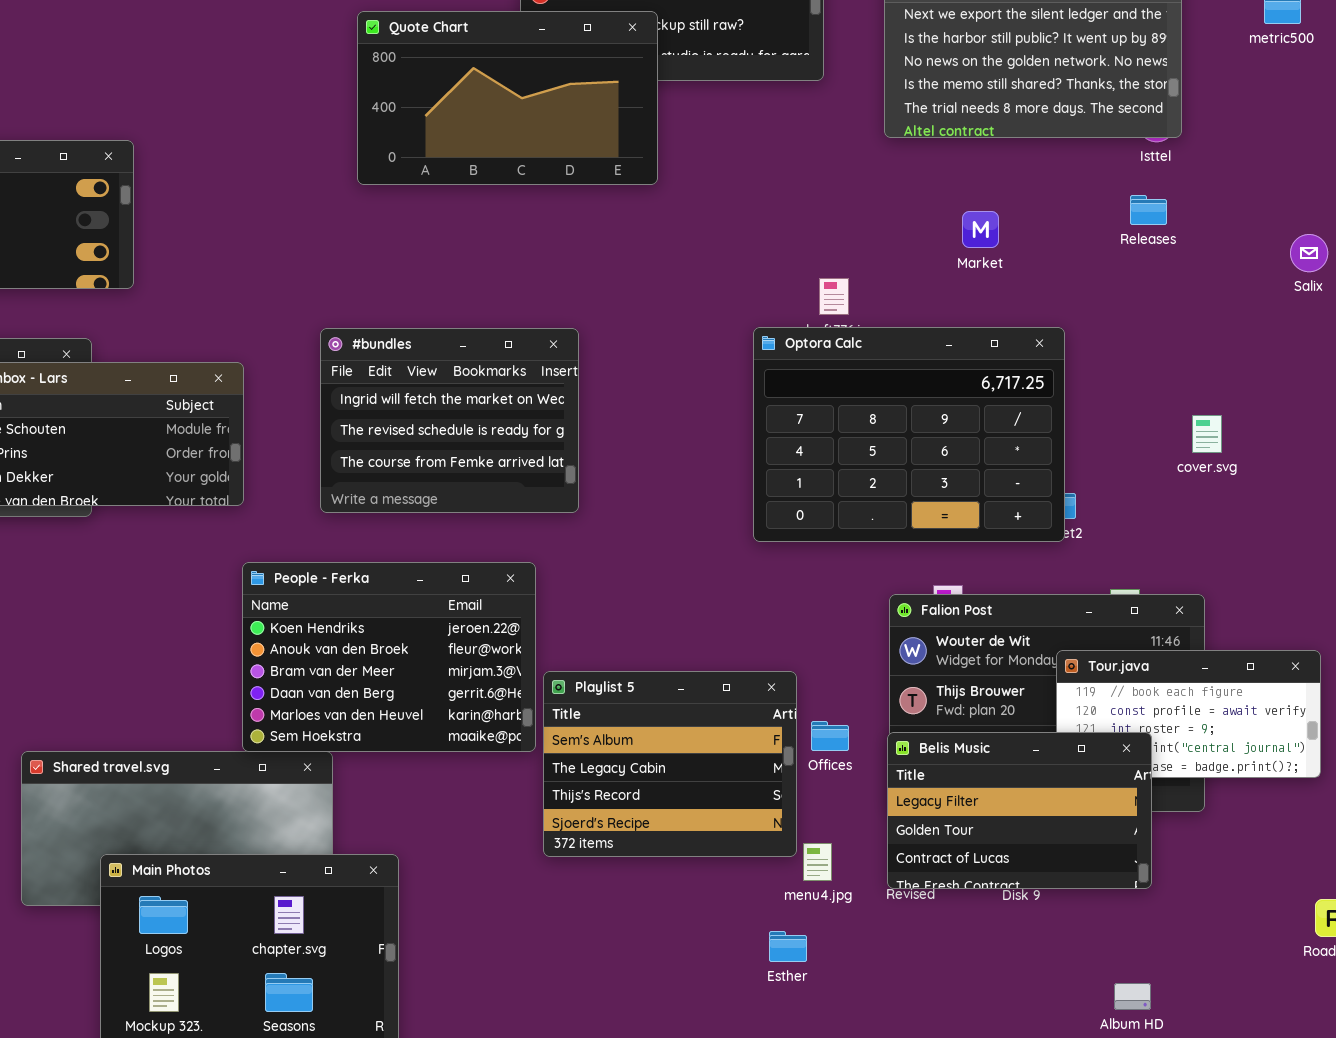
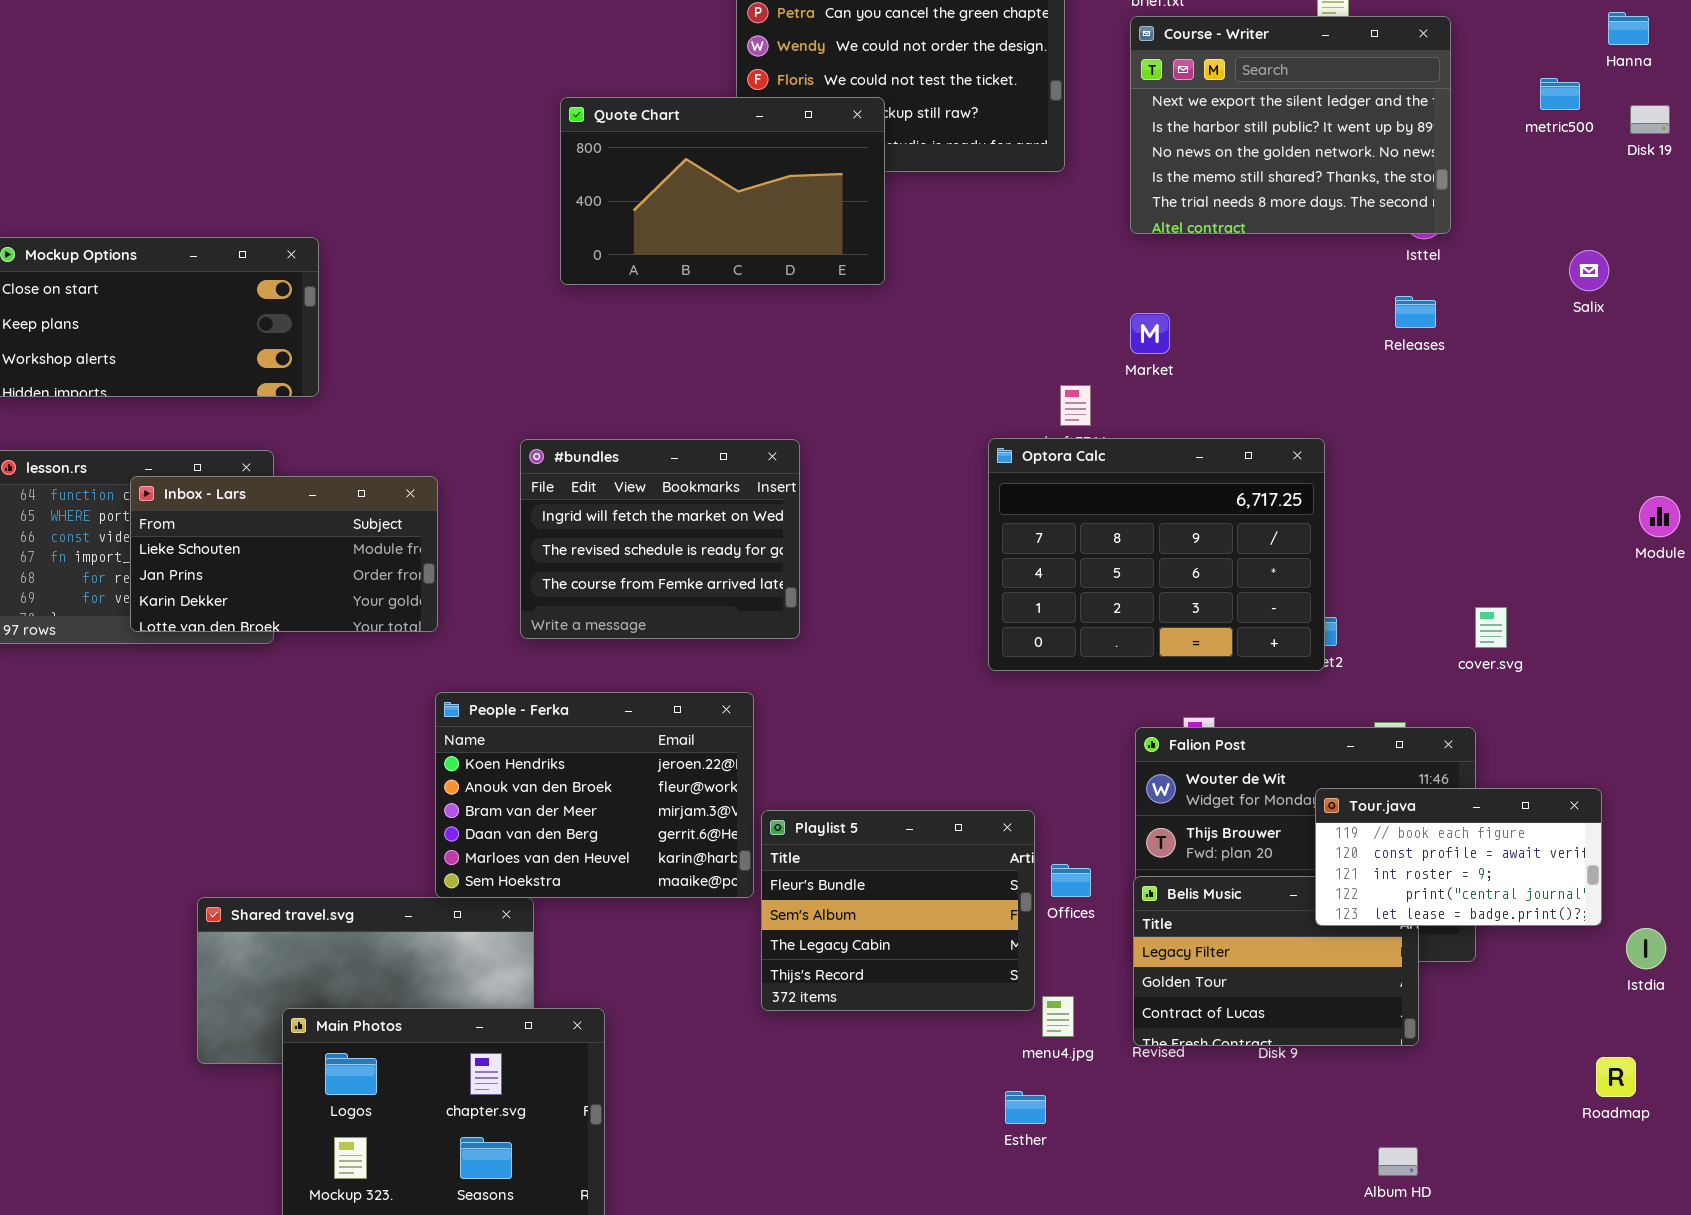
Market: [962,211,999,248] -> [1130,313,1170,354], moved
Salix: [1290,234,1328,272] -> [1569,250,1609,291], moved
cover.svg: [1192,415,1222,453] -> [1475,607,1507,648], moved
Tour.java: [1056,650,1321,778] -> [1315,788,1602,926], raised
Playlist 5: [543,671,797,857] -> [761,810,1035,1011], scrolled up 1 row

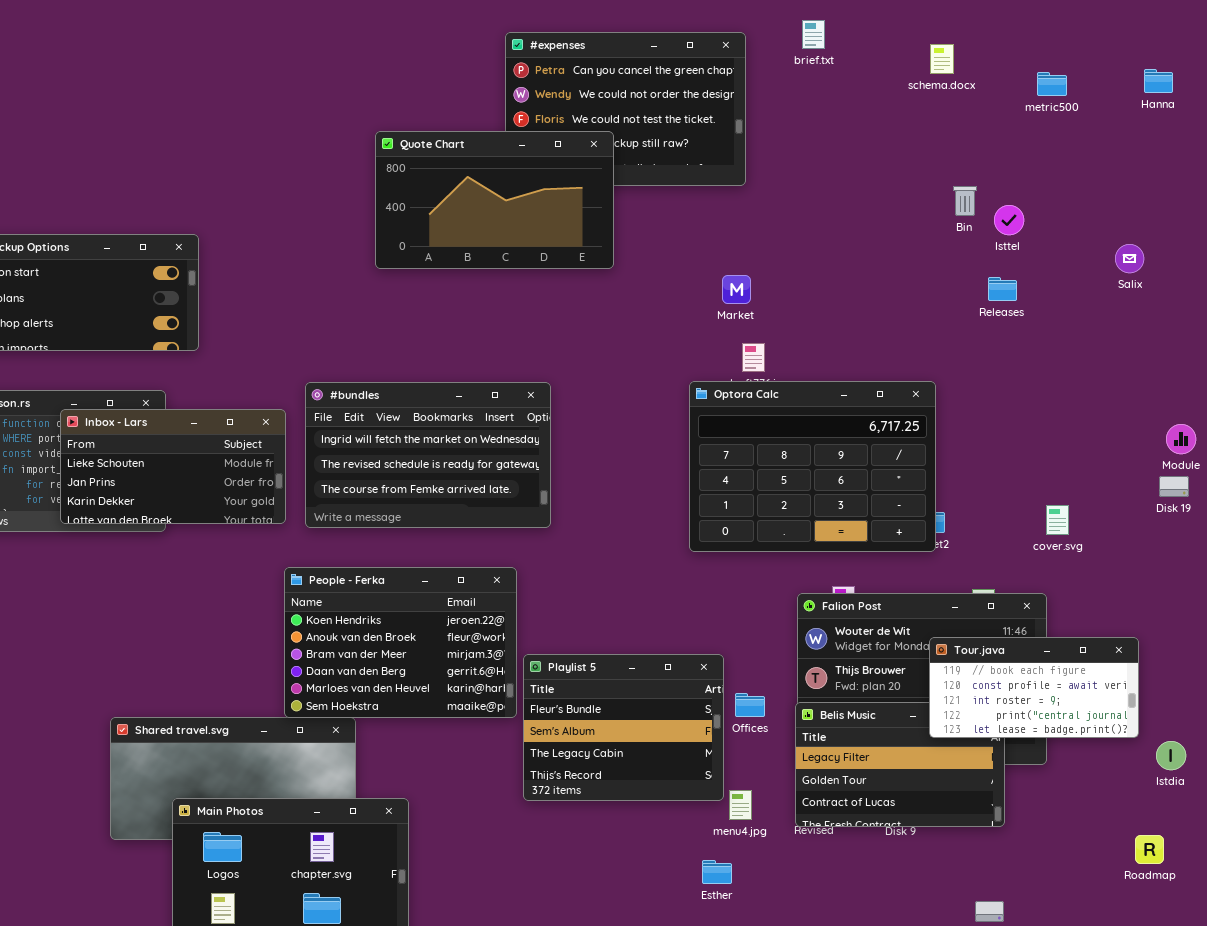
Course - Writer: [1130,16,1451,234] -> none, closed
metric500: [1540,78,1580,110] -> [1037,72,1067,96], moved
Disk 19: [1630,105,1670,134] -> [1159,476,1189,497], moved
Market: [1130,313,1170,354] -> [722,275,751,304], moved
#bundles: [520,439,800,639] -> [305,382,551,528], resized

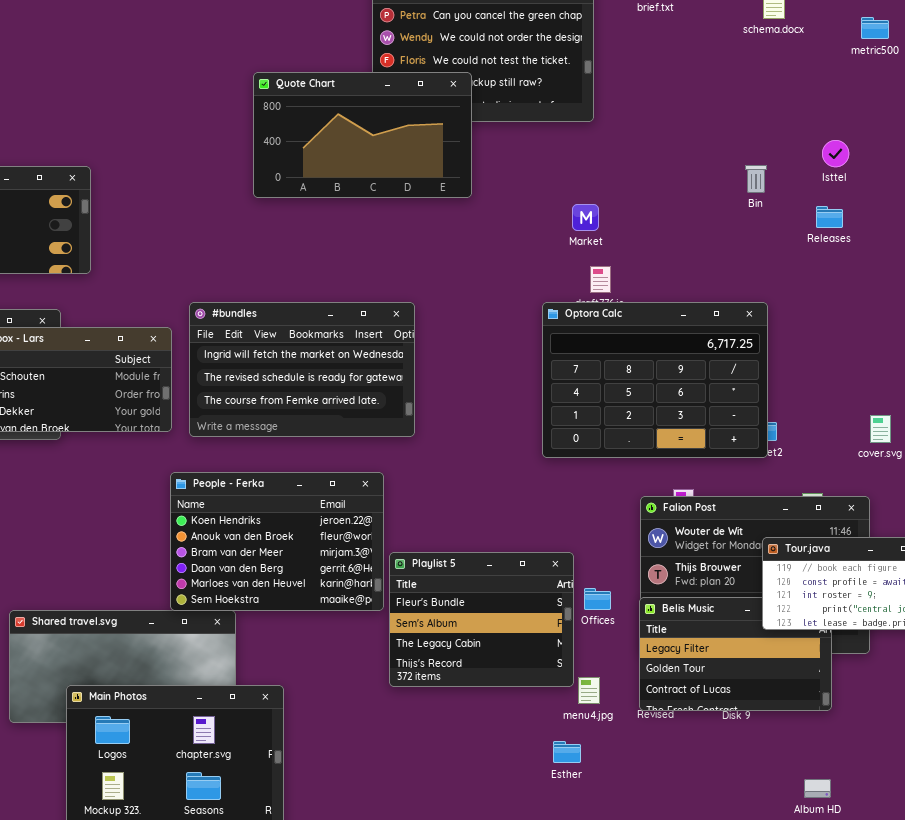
Bin: [953,186,977,216] -> [745,165,767,193], moved

